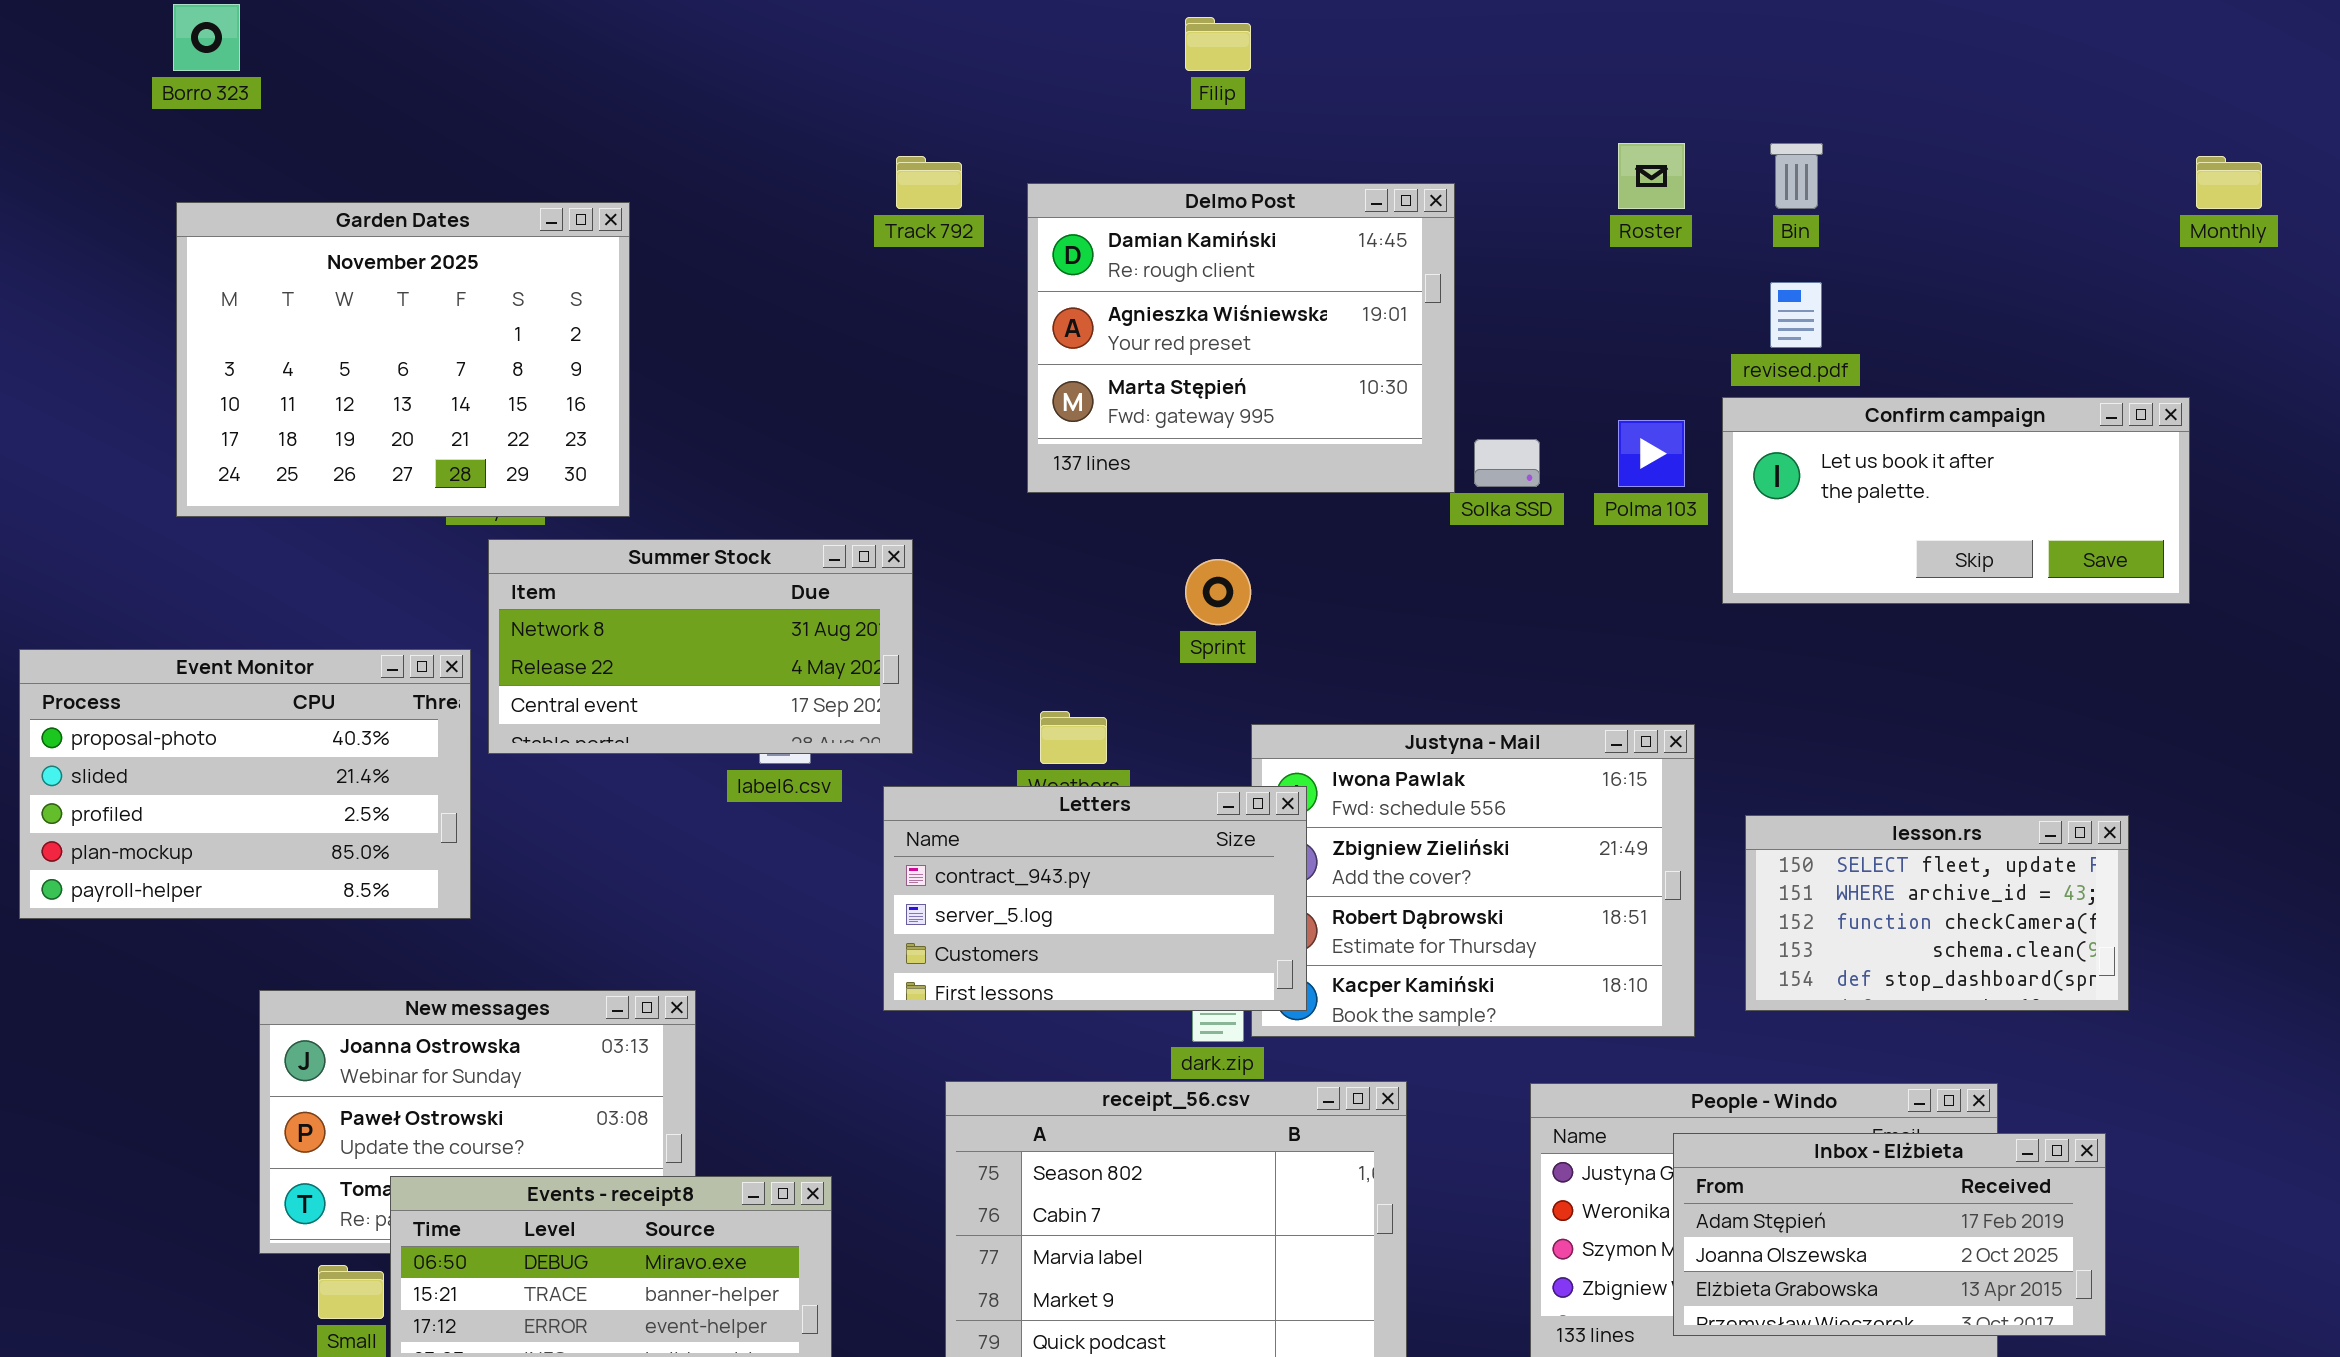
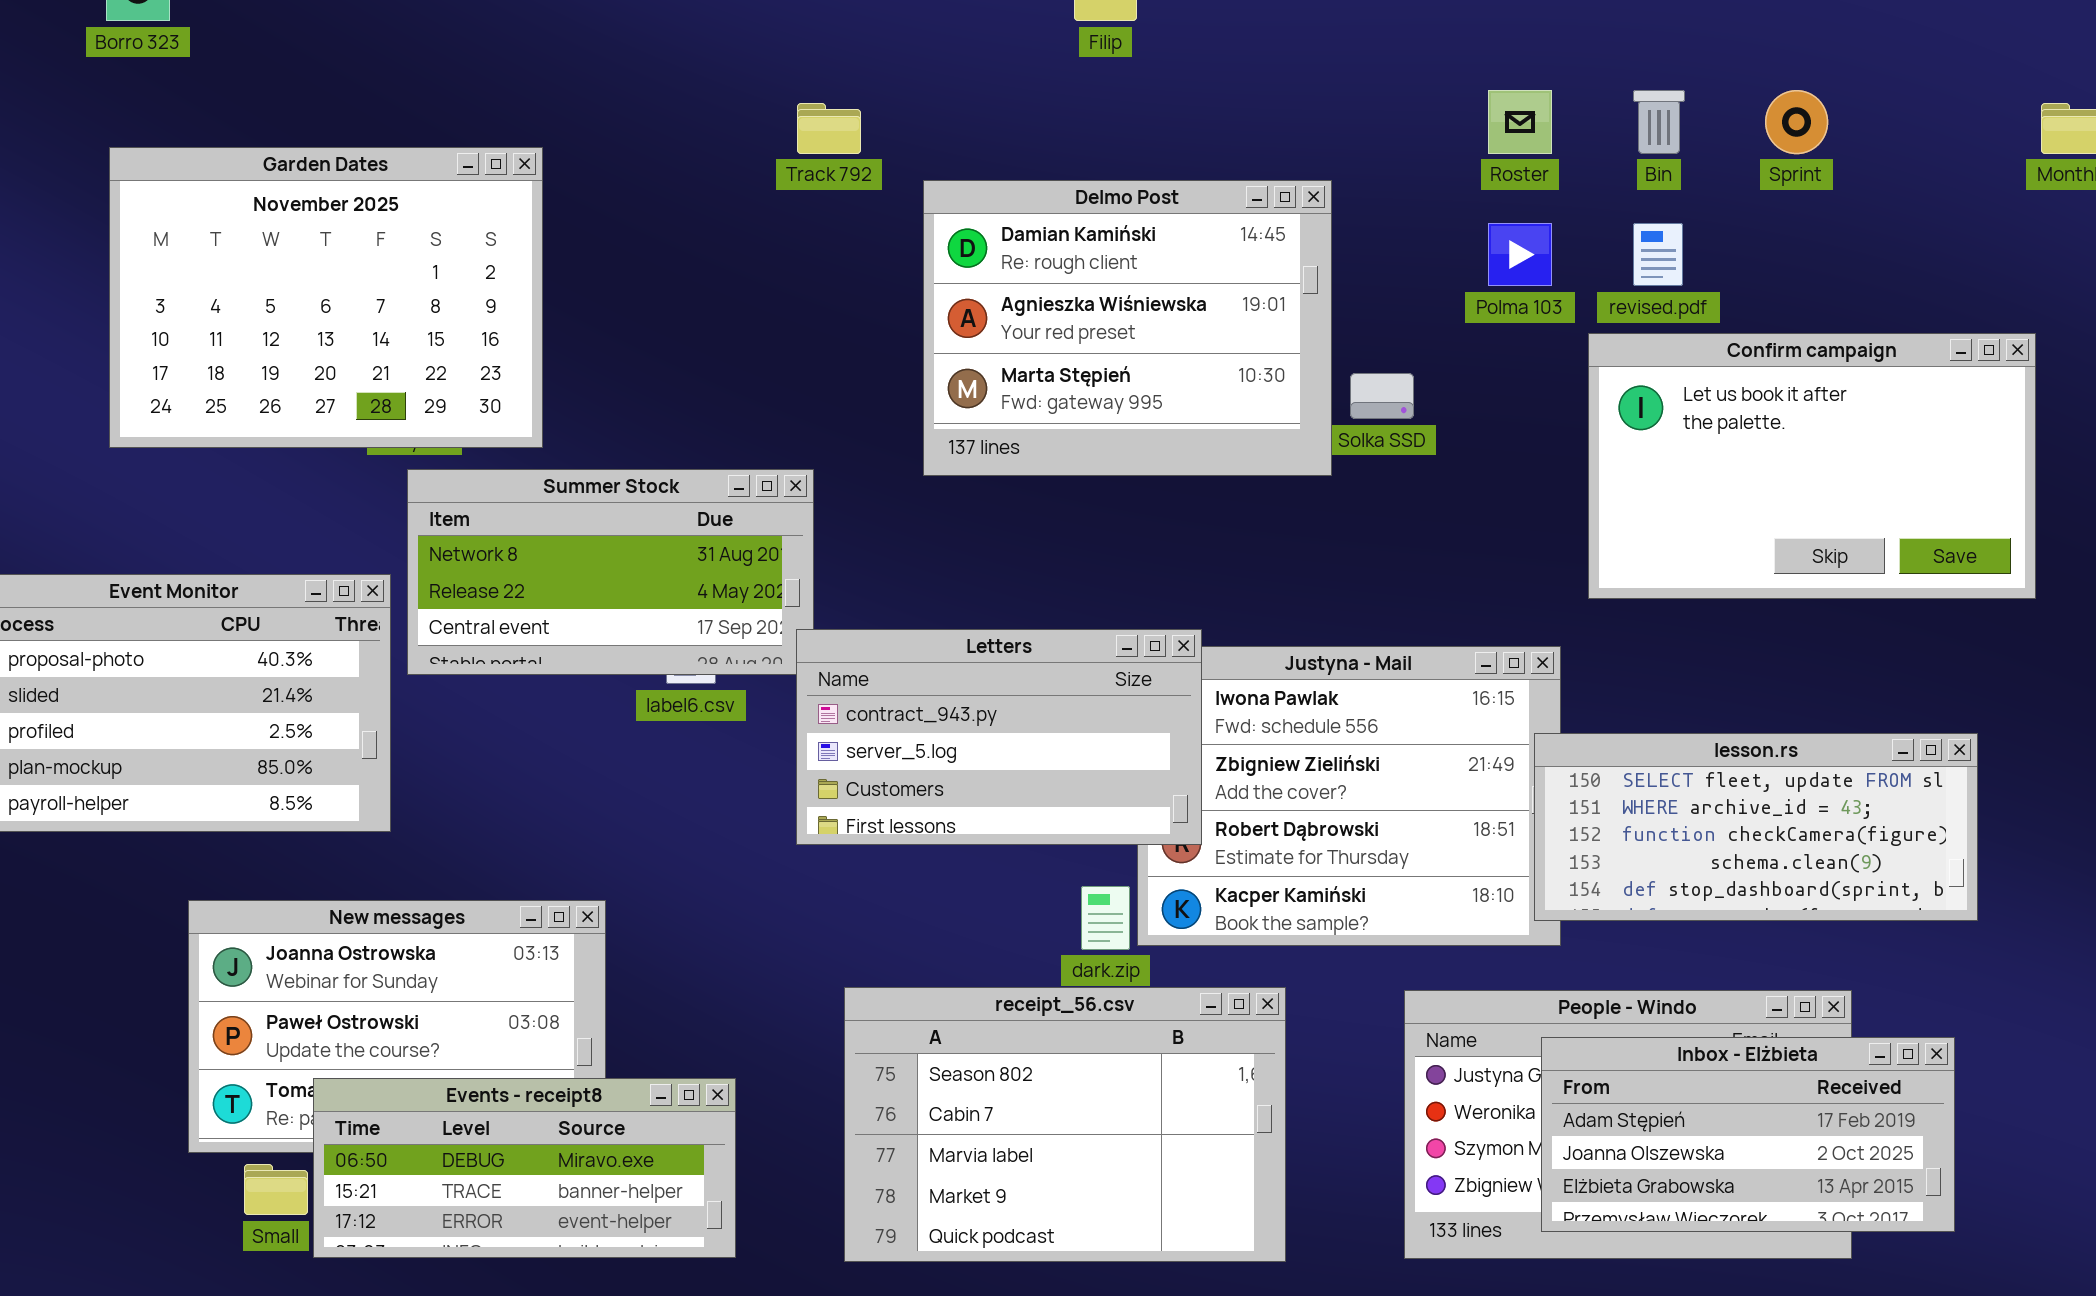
Delmo Post: [1027,183,1455,493] -> [923,180,1332,476], moved
Confirm campaign: [1722,397,2190,604] -> [1588,333,2036,599], resized
Polma 103: [1618,420,1685,487] -> [1488,223,1552,286], moved
Sprint: [1185,559,1251,625] -> [1765,90,1828,154], moved
Letters: [883,786,1307,1011] -> [796,629,1202,845], moved
lesson.rs: [1745,815,2129,1011] -> [1534,733,1978,921], resized

